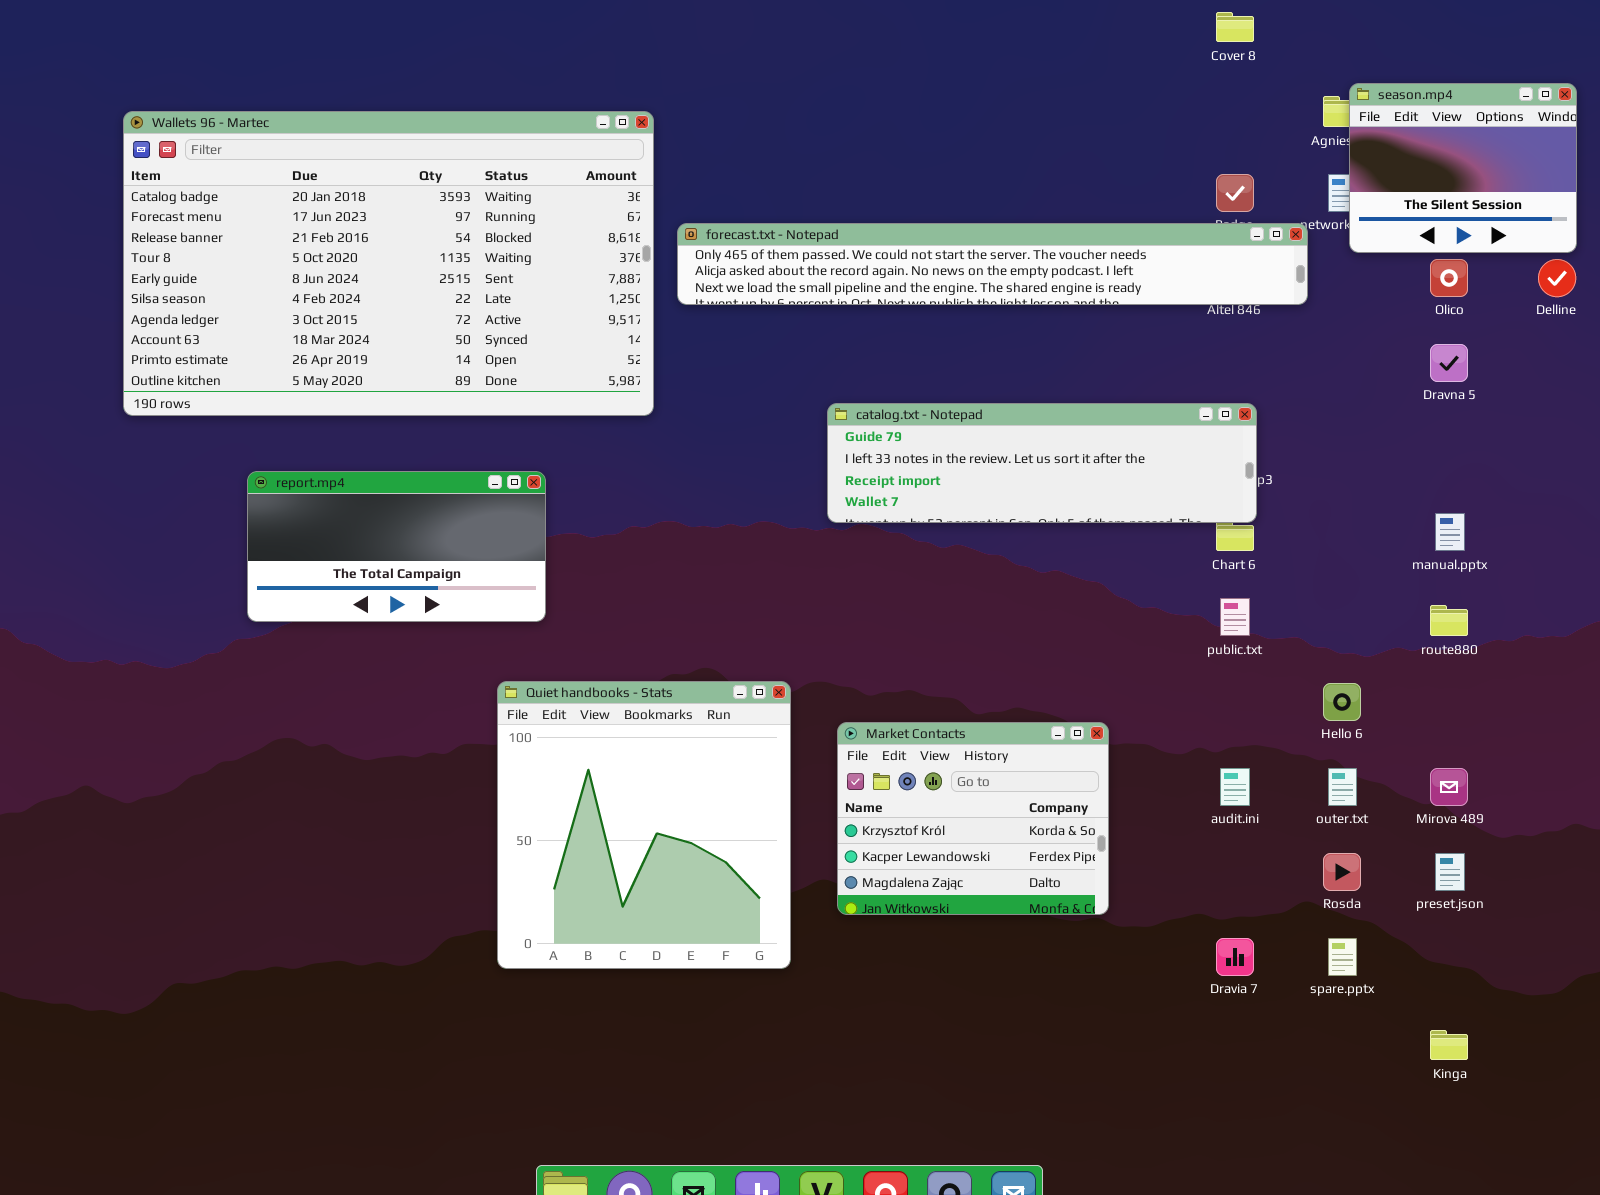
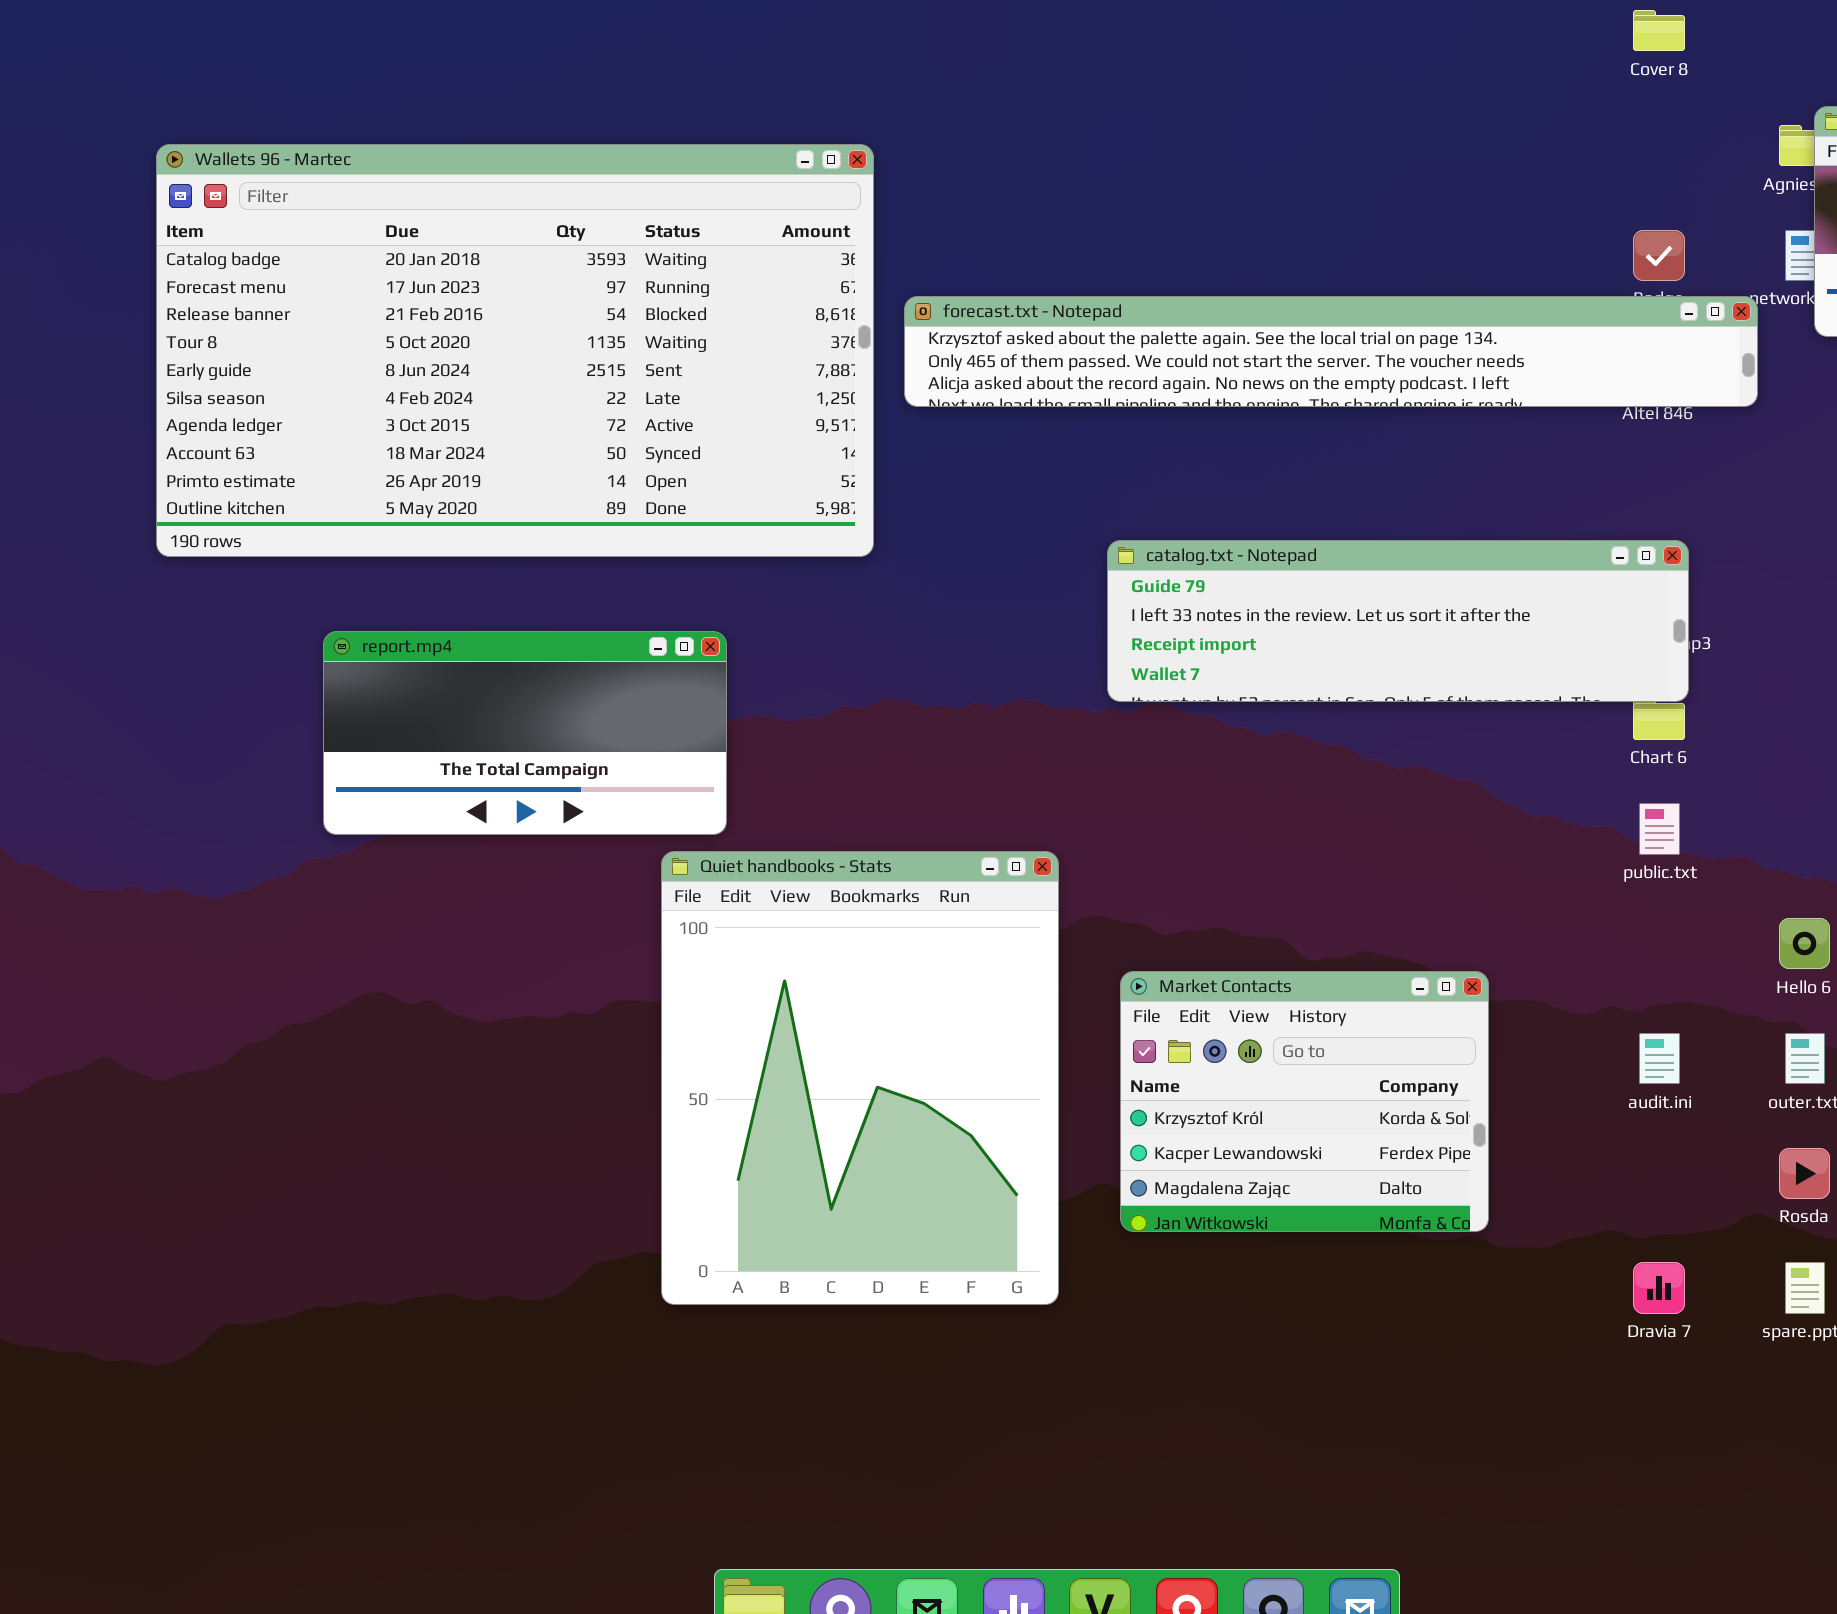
forecast.txt - Notepad: [677,223,1308,305] -> [904,296,1758,407], scrolled up 1 row
Quiet handbooks - Stats: [497,681,791,969] -> [661,851,1059,1305], resized

